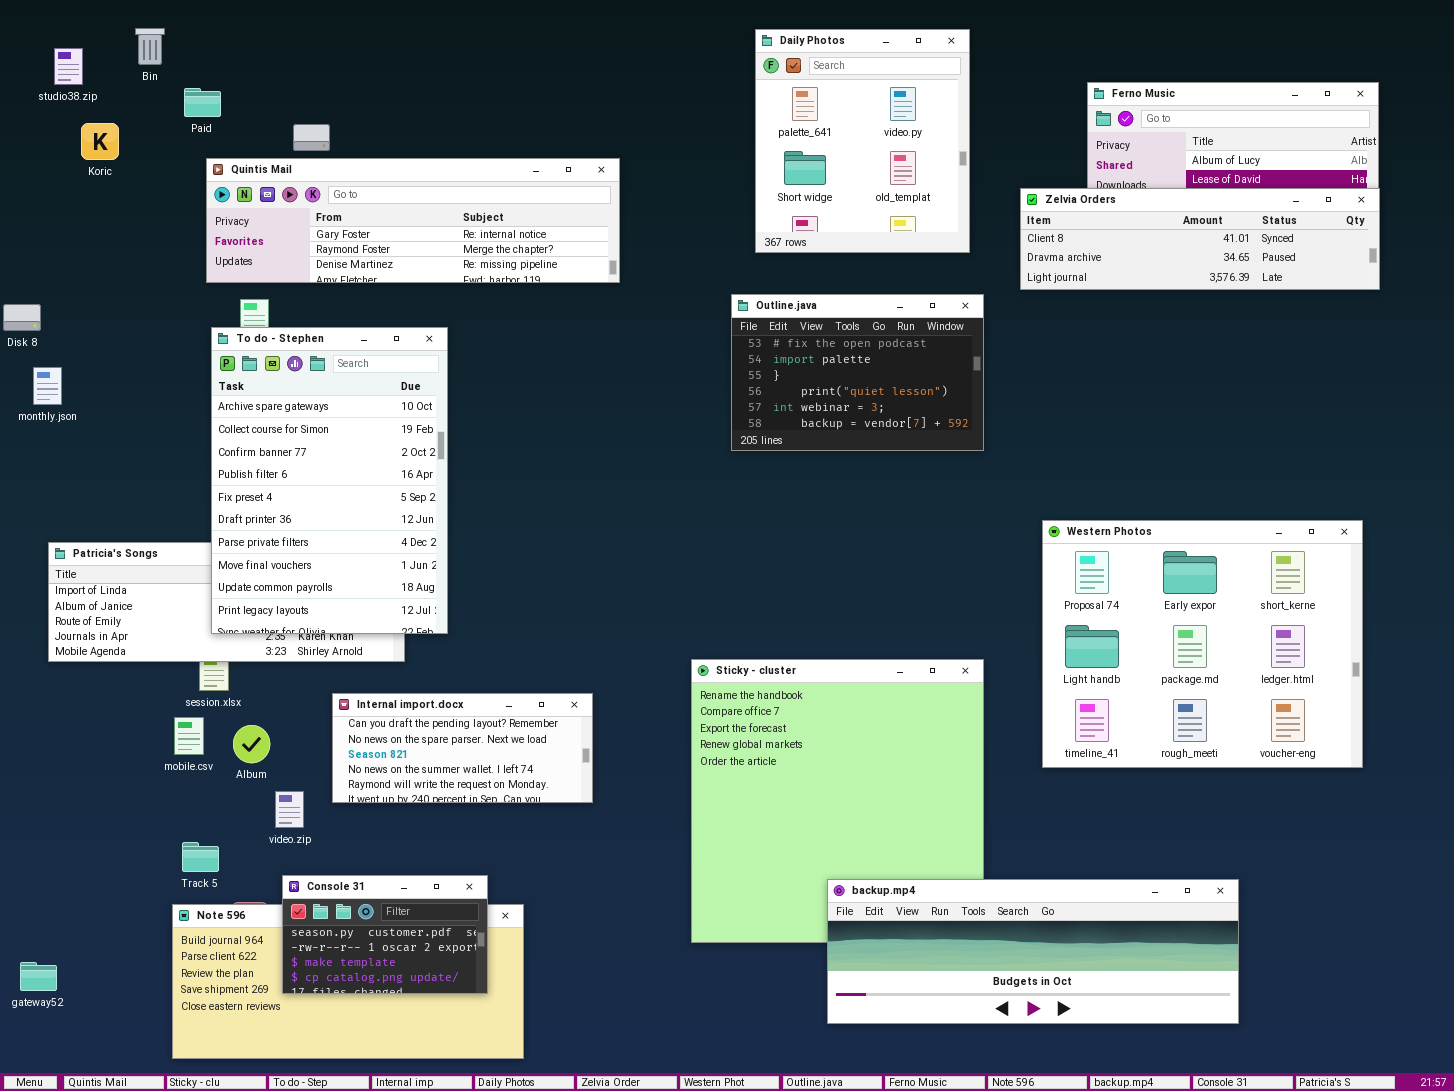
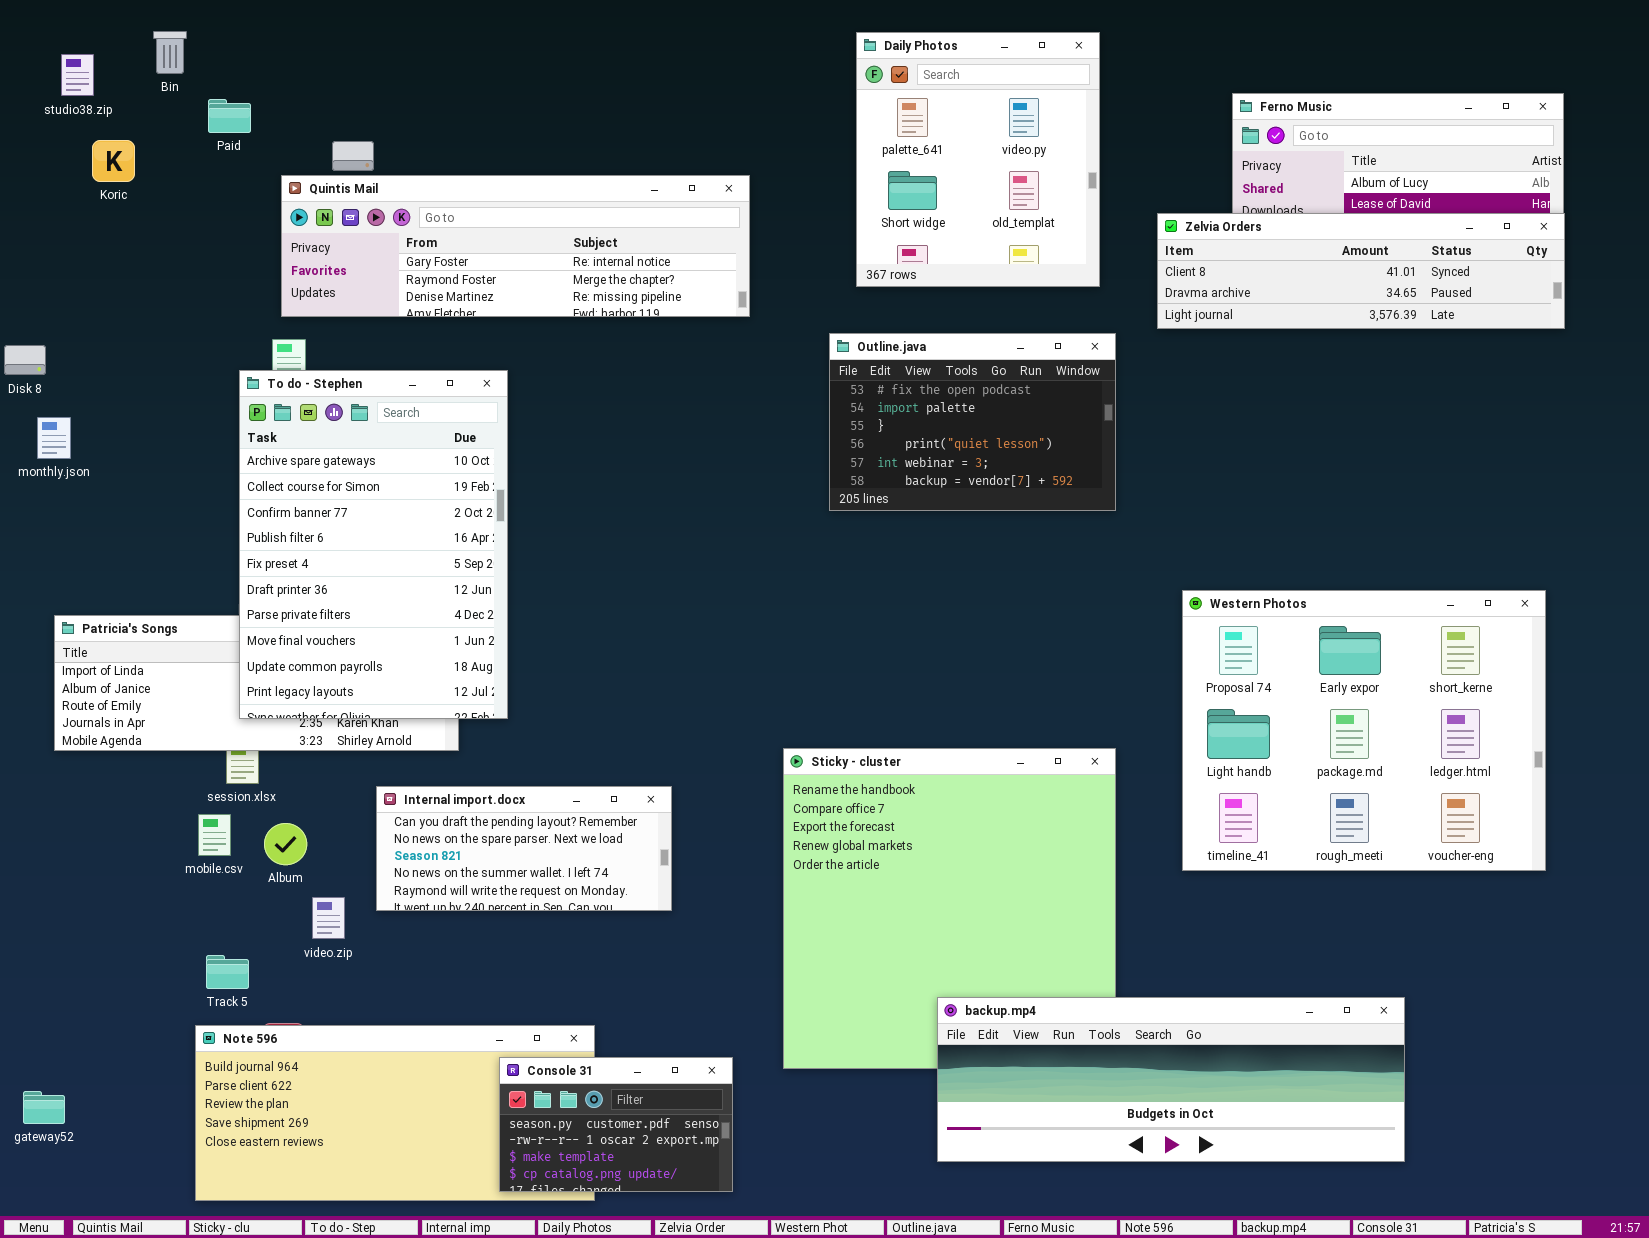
Quintis Mail: [206,158,620,283] -> [281,175,750,317], moved
Console 31: [282,875,488,994] -> [499,1057,733,1192], moved

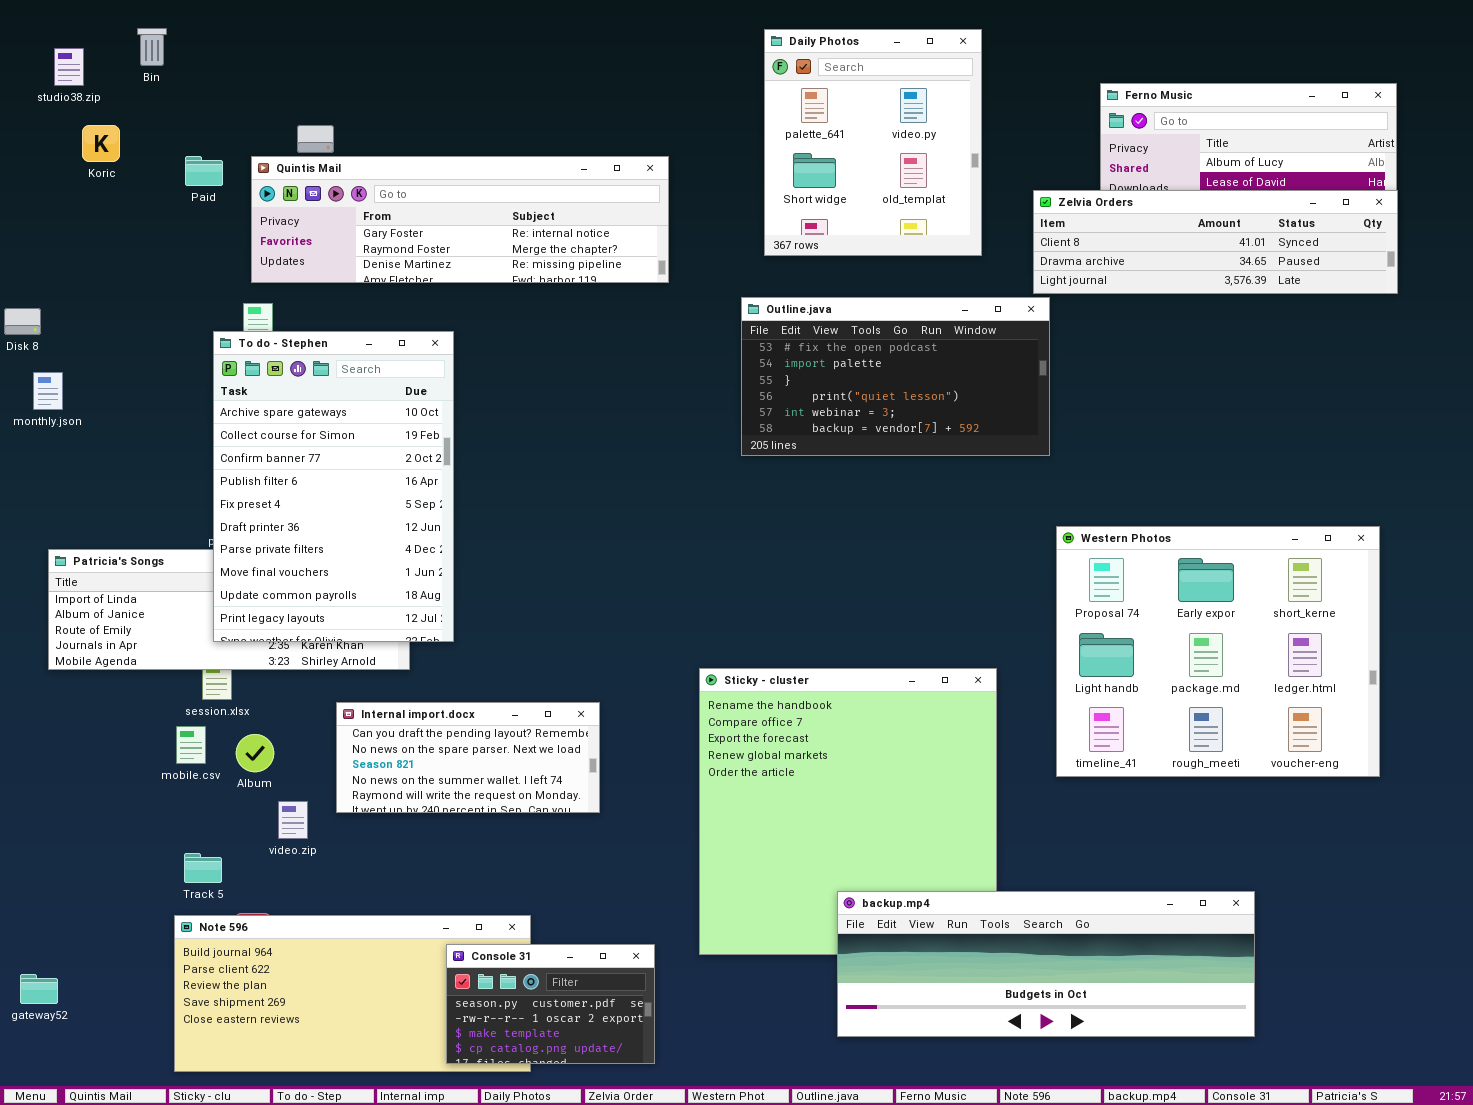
Paid: [208,99,251,133] -> [185,156,223,186], moved
Outline.java: [829,333,1116,511] -> [741,297,1050,456], resized

